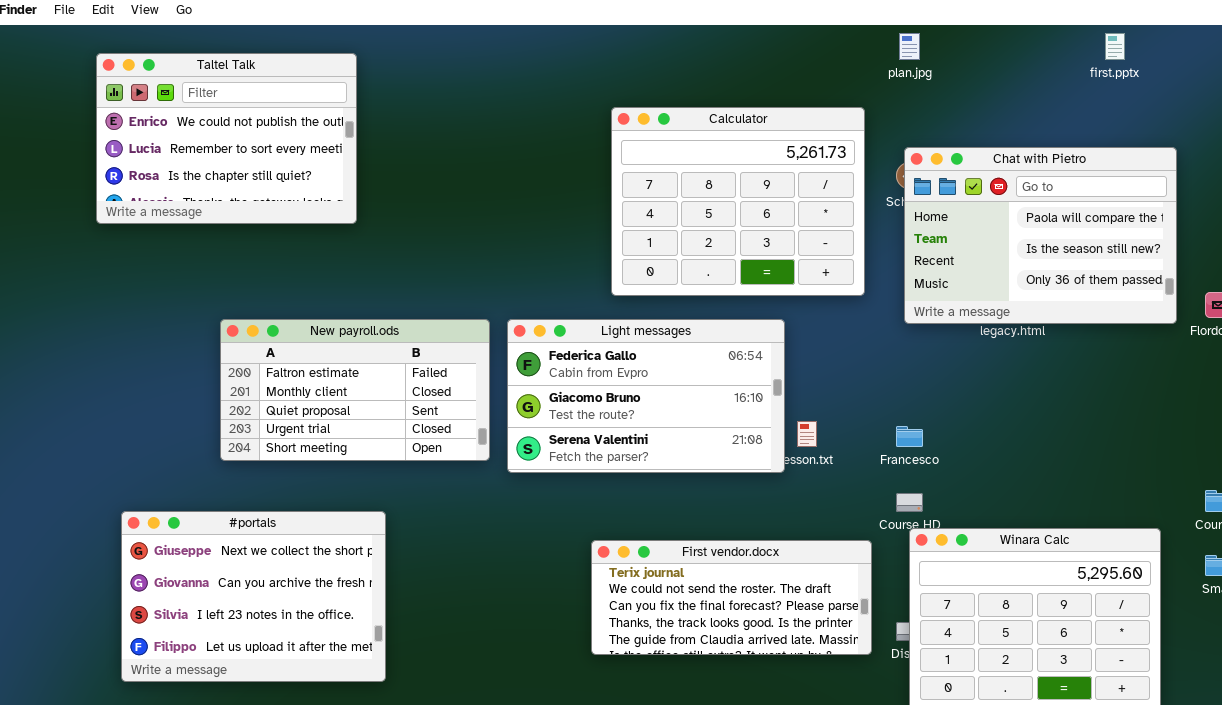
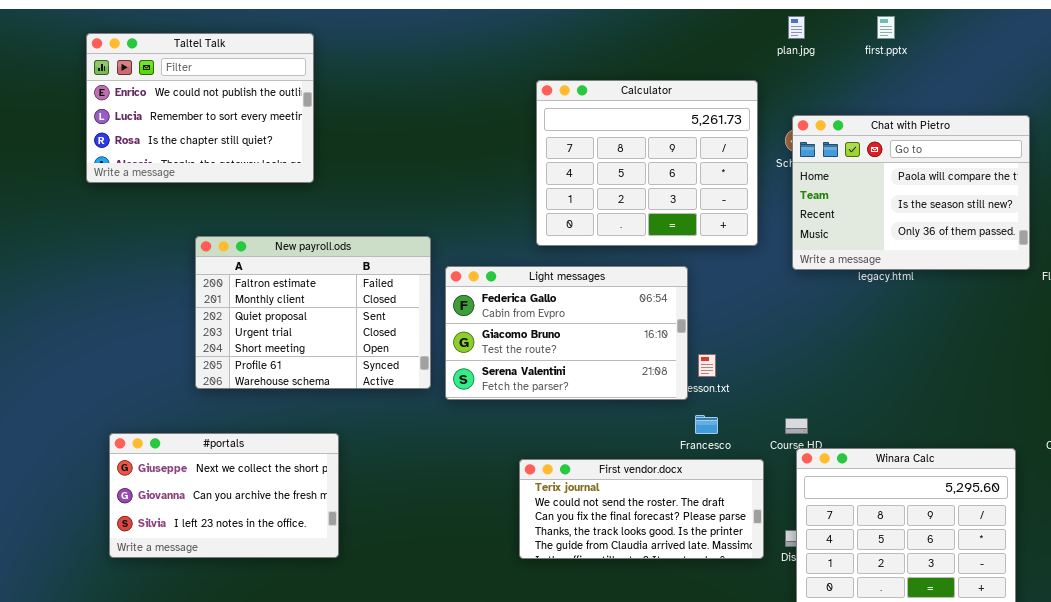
first.pptx: [1105,33,1125,60] -> [877,16,895,39], moved
New payroll.ods: [220,319,490,461] -> [195,236,431,389], resized
Francesco: [896,426,923,447] -> [695,415,718,434], moved
#portals: [121,511,386,682] -> [109,433,339,558], resized

